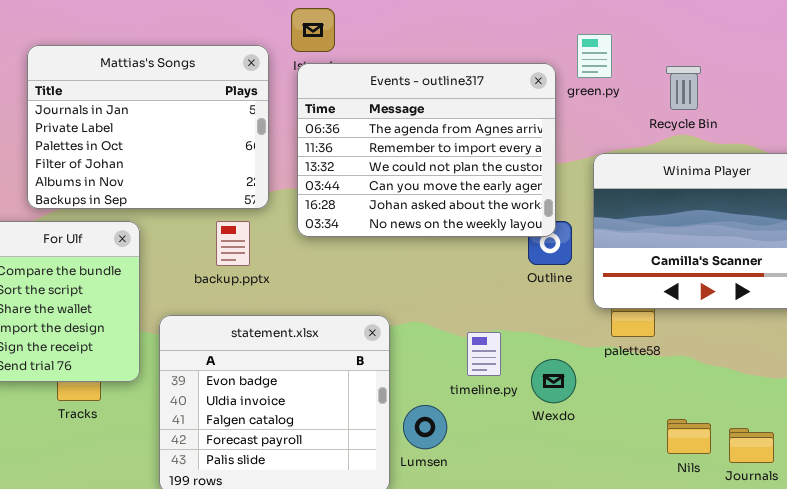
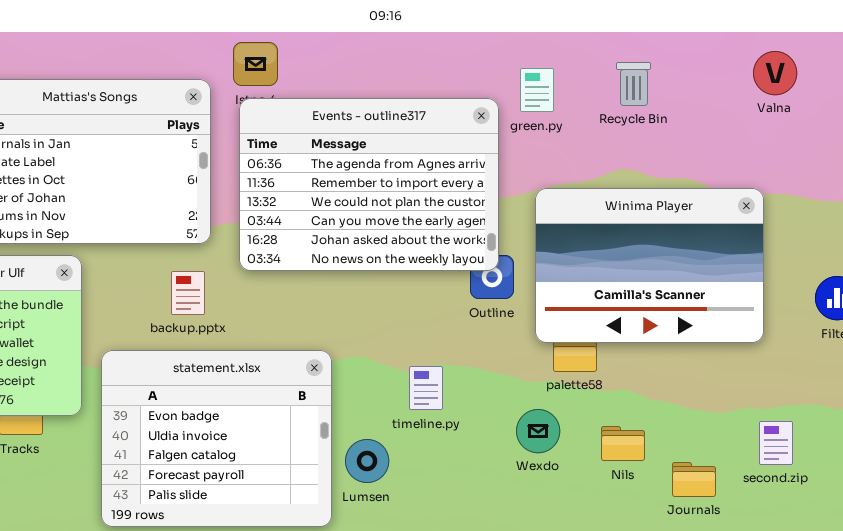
Recycle Bin: [666,66,701,110] -> [616,62,651,106], moved
backup.pptx: [216,221,250,266] -> [171,271,205,315], moved
Wexdo: [531,359,576,403] -> [516,409,560,453], moved
Nils: [667,419,711,454] -> [601,426,645,461], moved

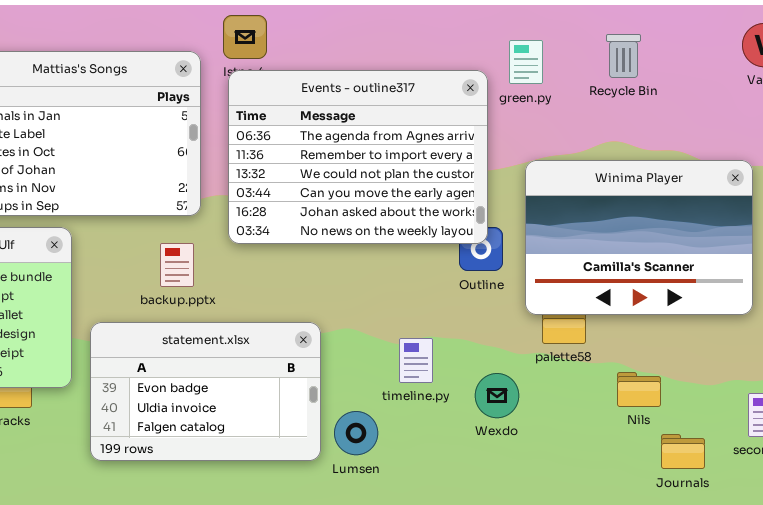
statement.xlsx: [101,350,332,527] -> [90,322,321,461], resized
Wexdo: [516,409,560,453] -> [475,373,519,418], moved
Nils: [601,426,645,461] -> [617,372,661,407], moved

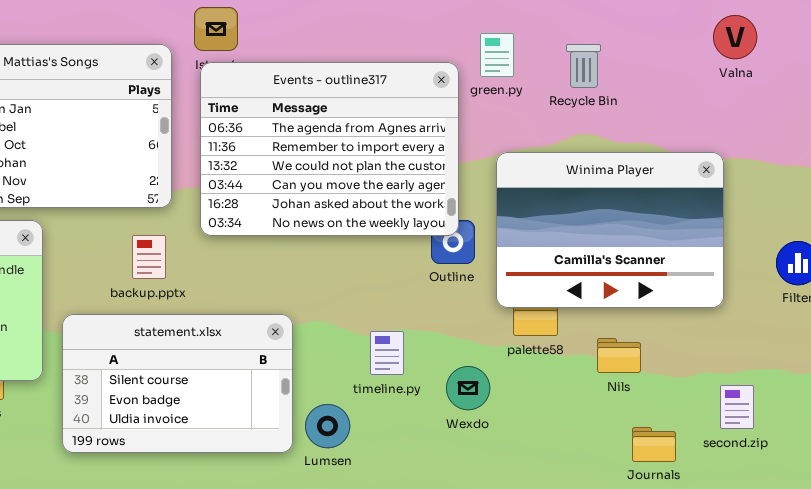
Recycle Bin: [606,34,641,78] -> [566,44,601,88], moved
statement.xlsx: [90,322,321,461] -> [62,314,293,453], scrolled up 1 row
Nils: [617,372,661,407] -> [597,338,641,373], moved

